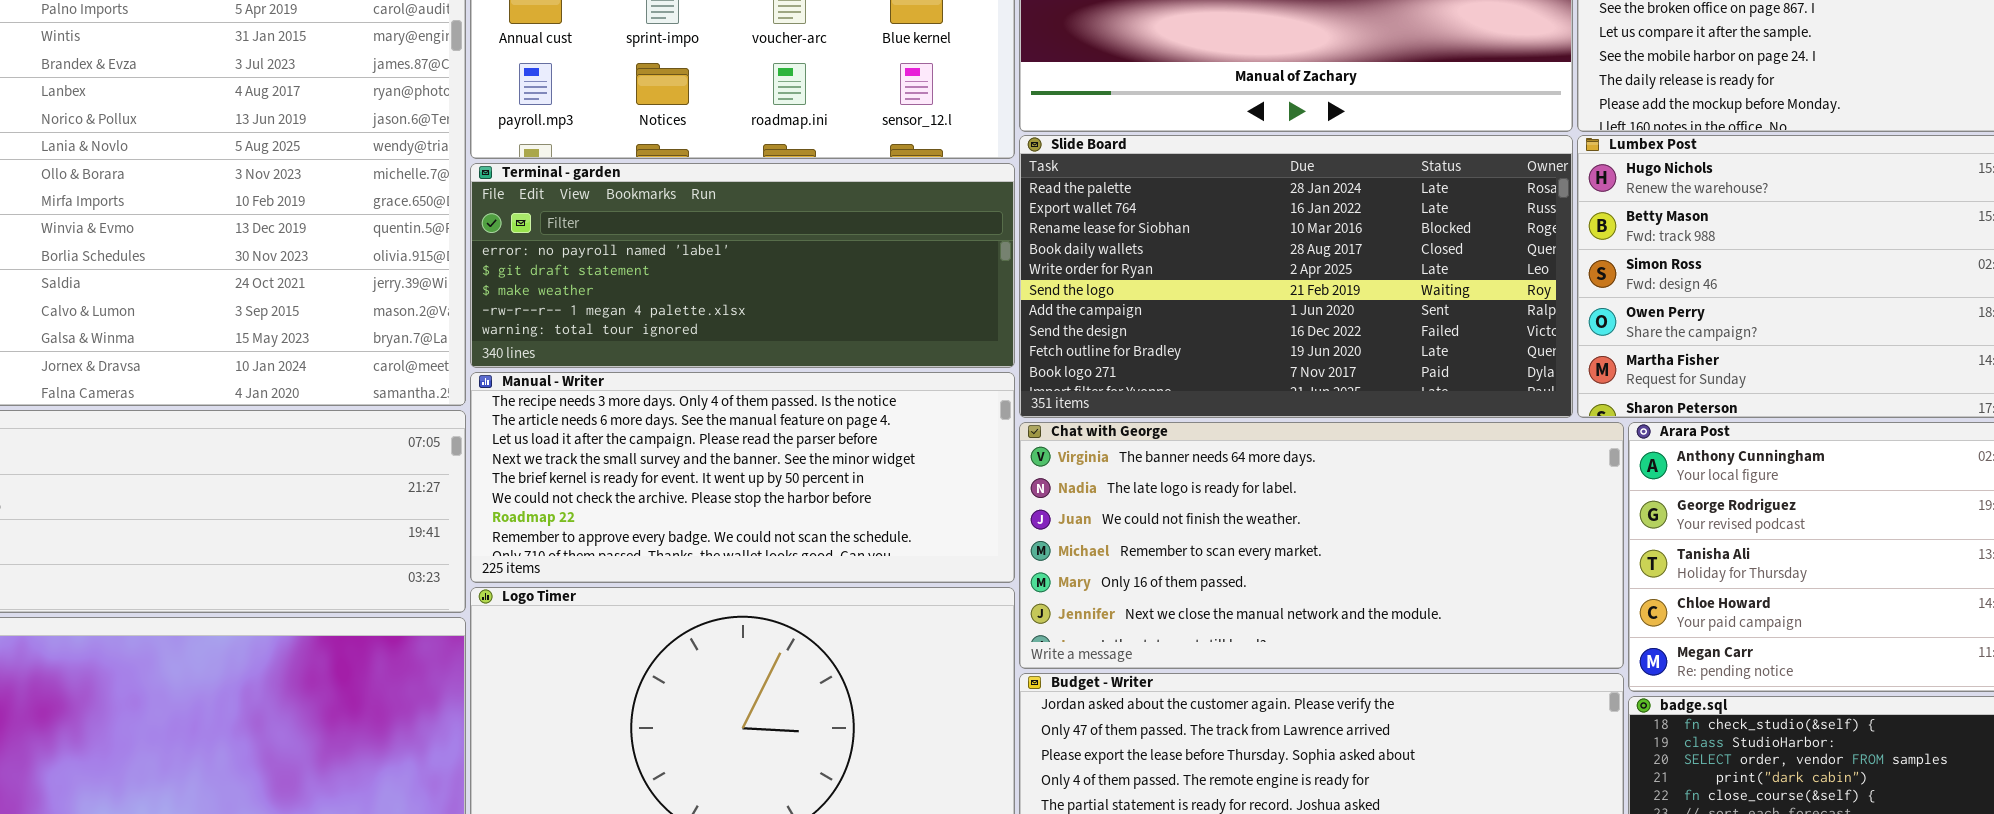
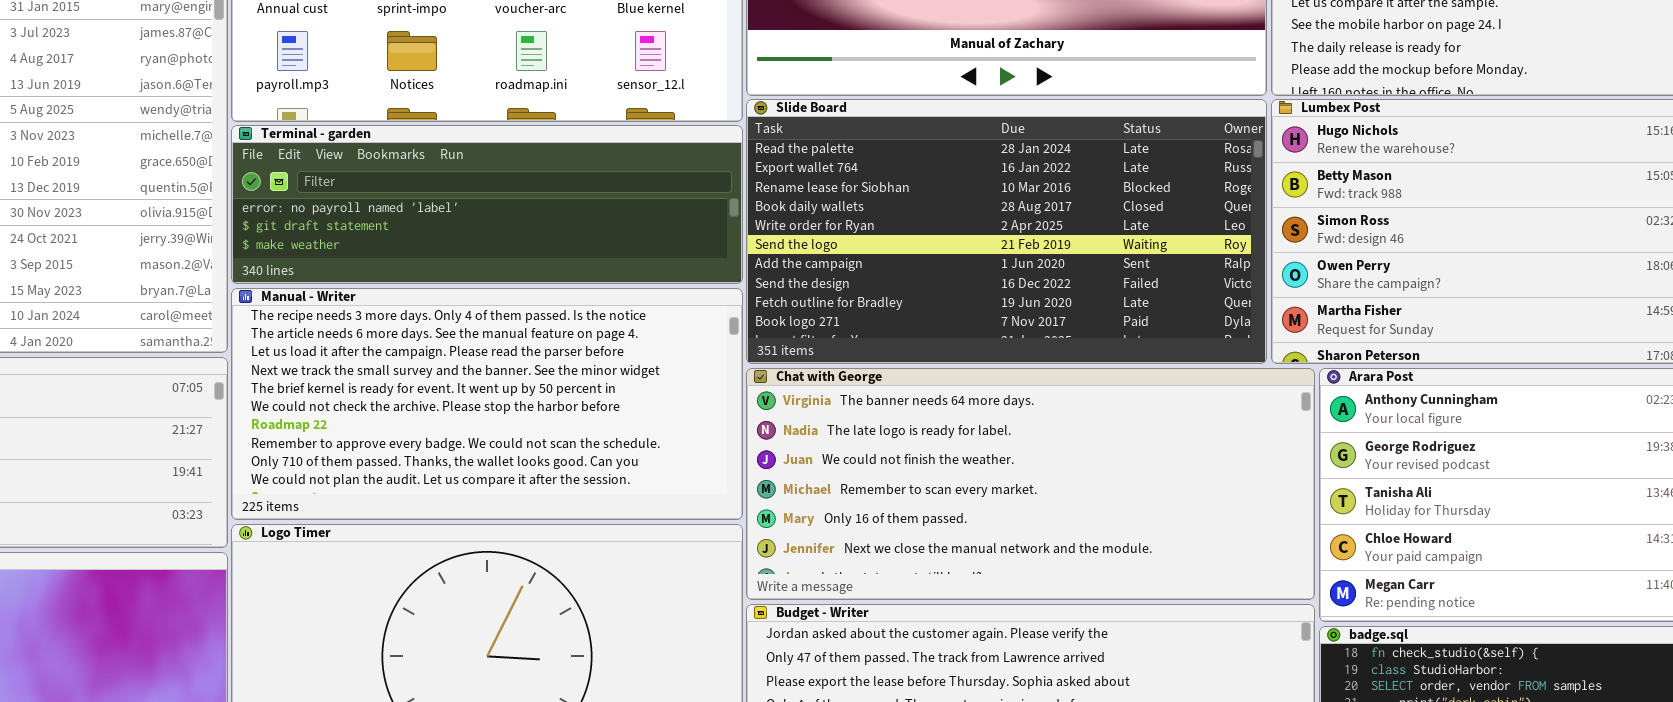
Terminal - garden: [470,163,1015,368] -> [231,125,743,284], resized
Manual - Writer: [470,372,1015,583] -> [231,288,743,520], resized

